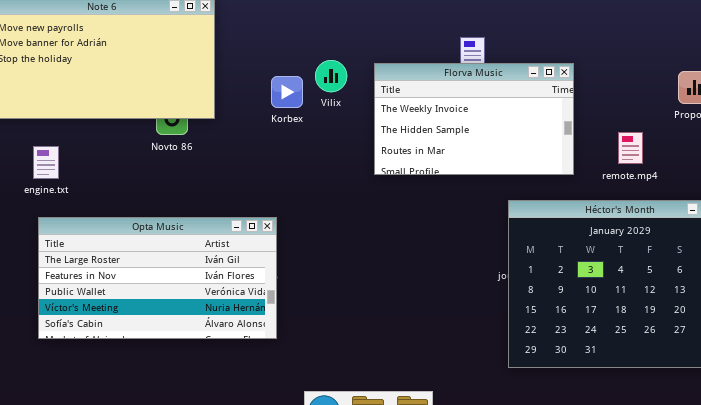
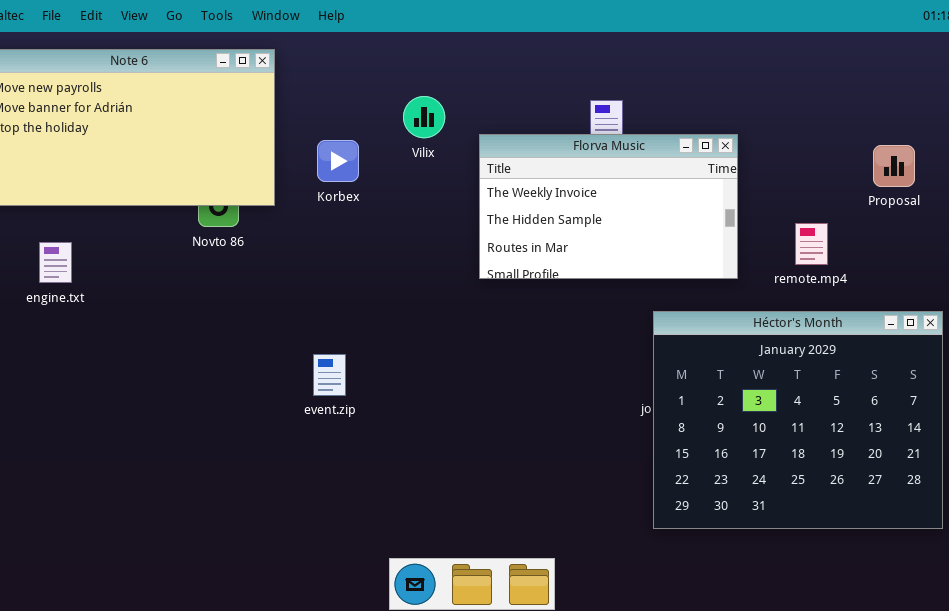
Vilix: [315,60,347,92] -> [403,96,445,138], moved
Korbex: [271,76,303,108] -> [317,140,359,182], moved
Opta Music: [38,217,277,339] -> none, closed

